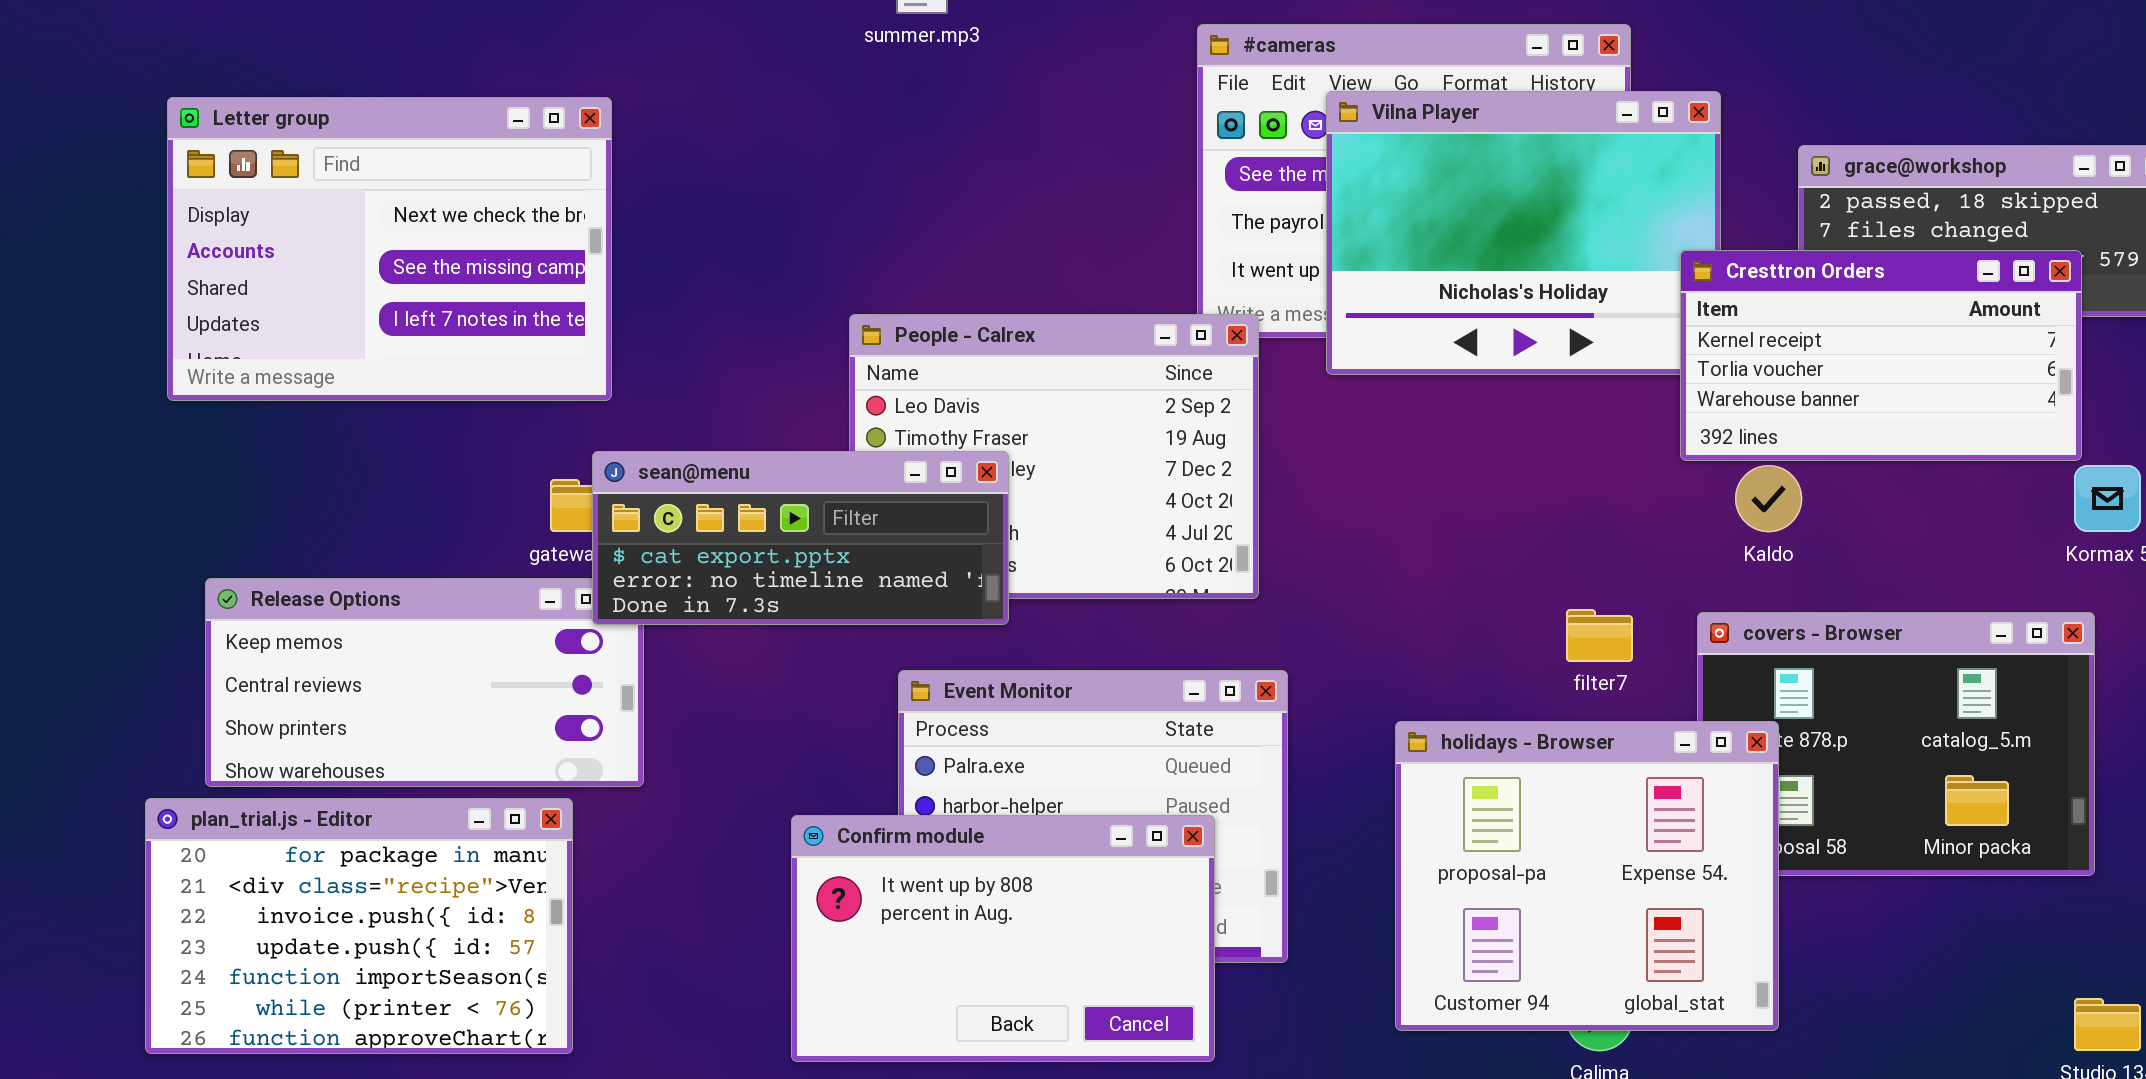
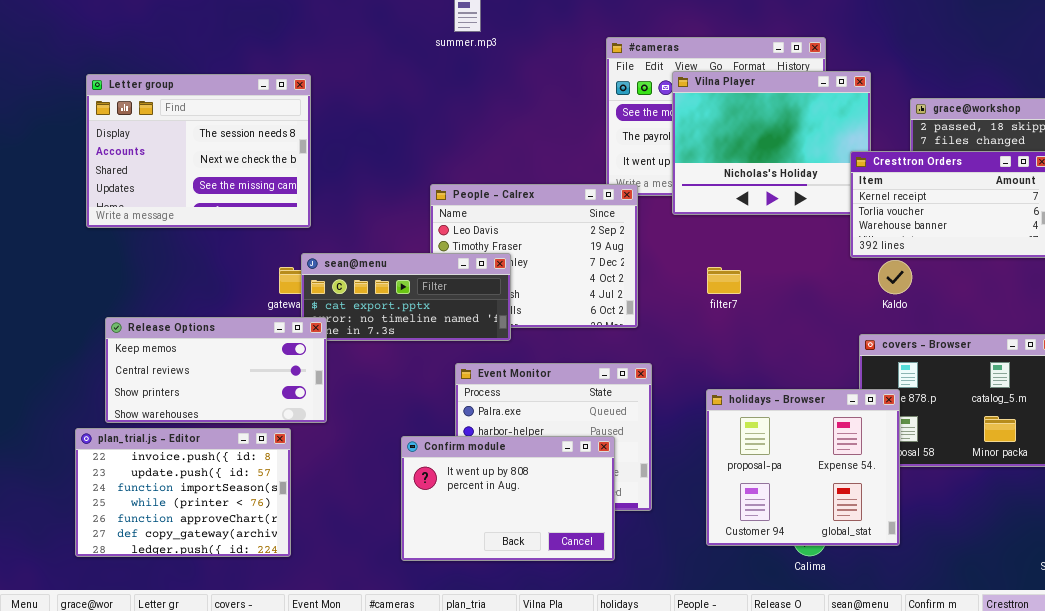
Letter group: [167,97,612,401] -> [86,74,311,228], scrolled up 1 row
Release Options: [205,578,644,787] -> [105,317,327,423], raised
filter7: [1566,609,1633,662] -> [707,267,741,294], moved
plan_trial.js - Editor: [145,798,573,1054] -> [75,428,291,557], scrolled down 2 rows

